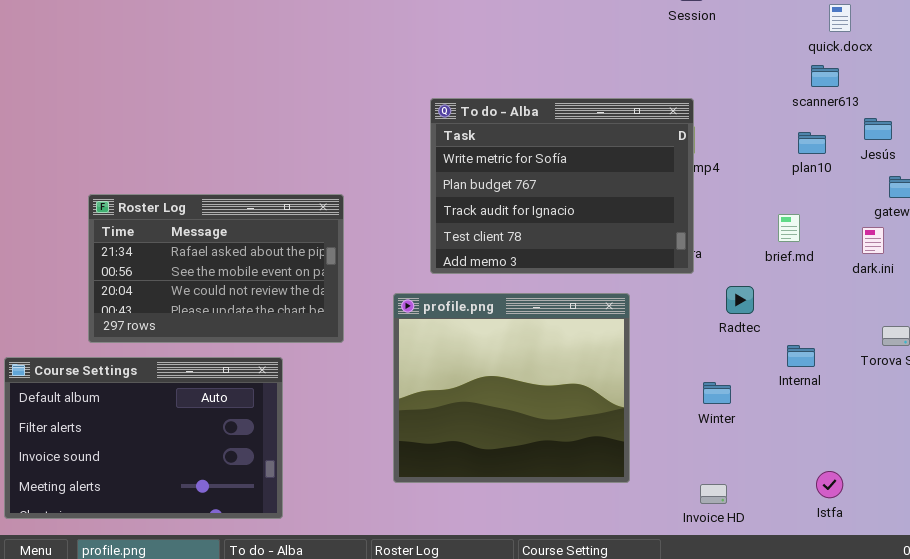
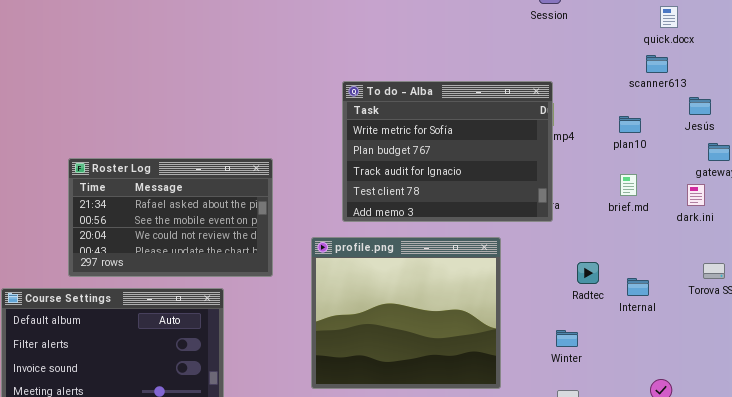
plan10: [798,132,826,154] -> [619,116,641,133], moved
Radtec: [726,286,754,314] -> [577,262,599,284], moved
Winter: [703,382,731,404] -> [556,330,578,347], moved

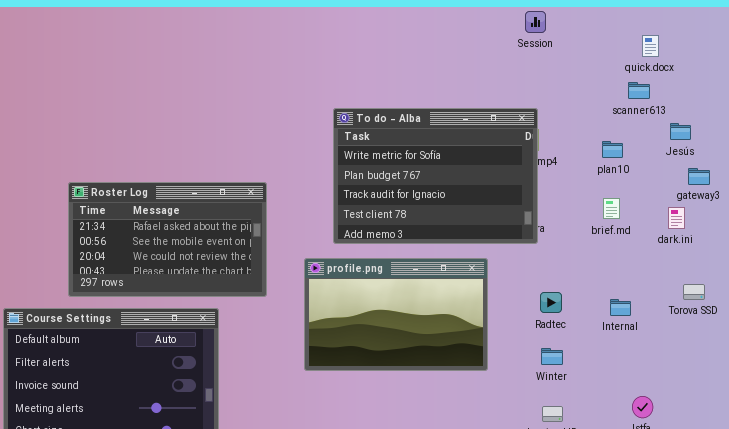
profile.png: [311,237,501,389] -> [304,258,488,371], resized
Radtec: [577,262,599,284] -> [540,292,562,313], moved

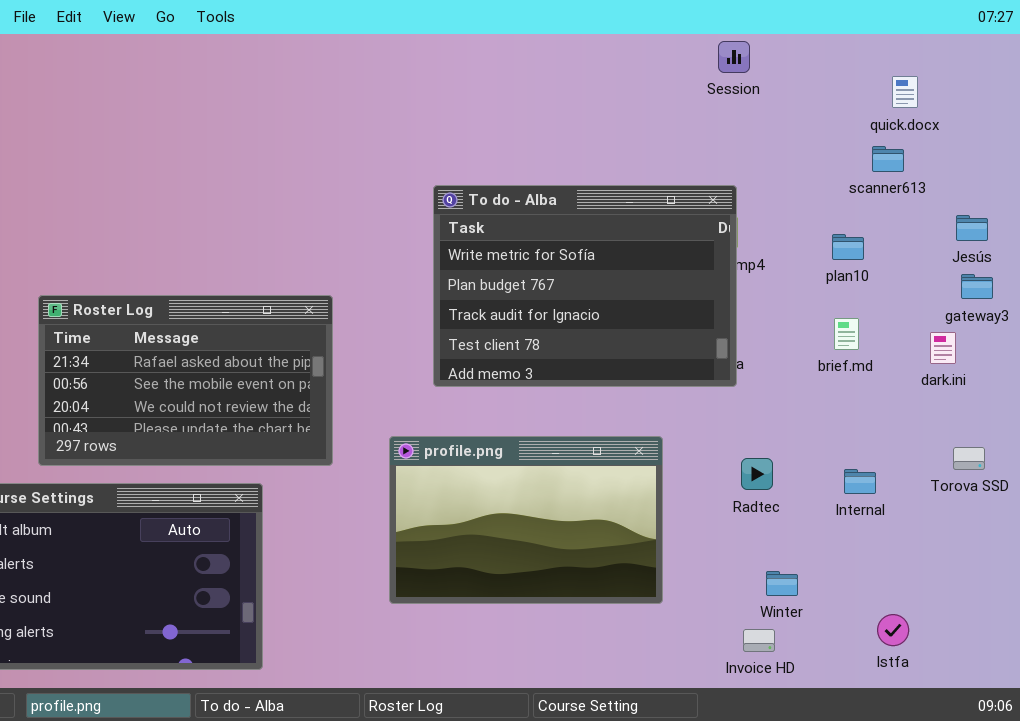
Jesús: [670,123,691,140] -> [956,215,988,241], moved
profile.png: [304,258,488,371] -> [389,436,663,604], moved
Winter: [541,348,563,365] -> [766,571,798,596], moved

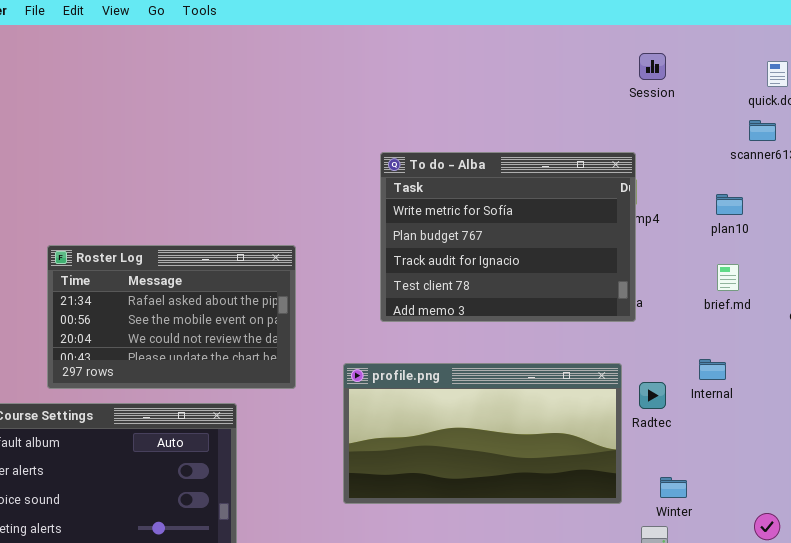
Session: [718,41,750,73] -> [639,53,666,80], moved
profile.png: [389,436,663,604] -> [343,363,622,504], resized
Internal: [844,469,876,494] -> [699,359,726,380], moved

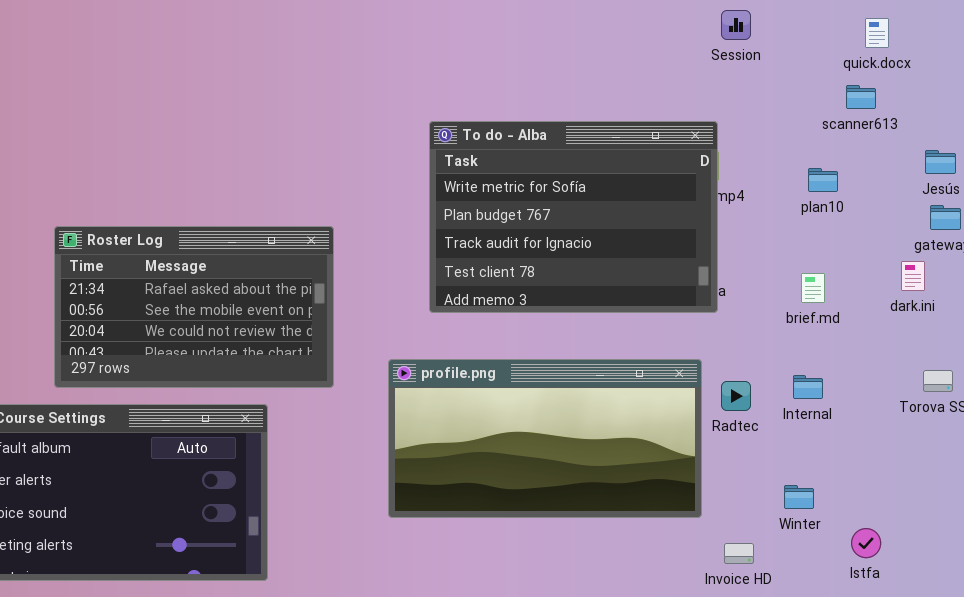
brief.md: [717,264,739,291] -> [801,273,825,303], moved
Internal: [699,359,726,380] -> [793,375,823,399], moved
Winter: [660,477,687,498] -> [784,485,814,509], moved

